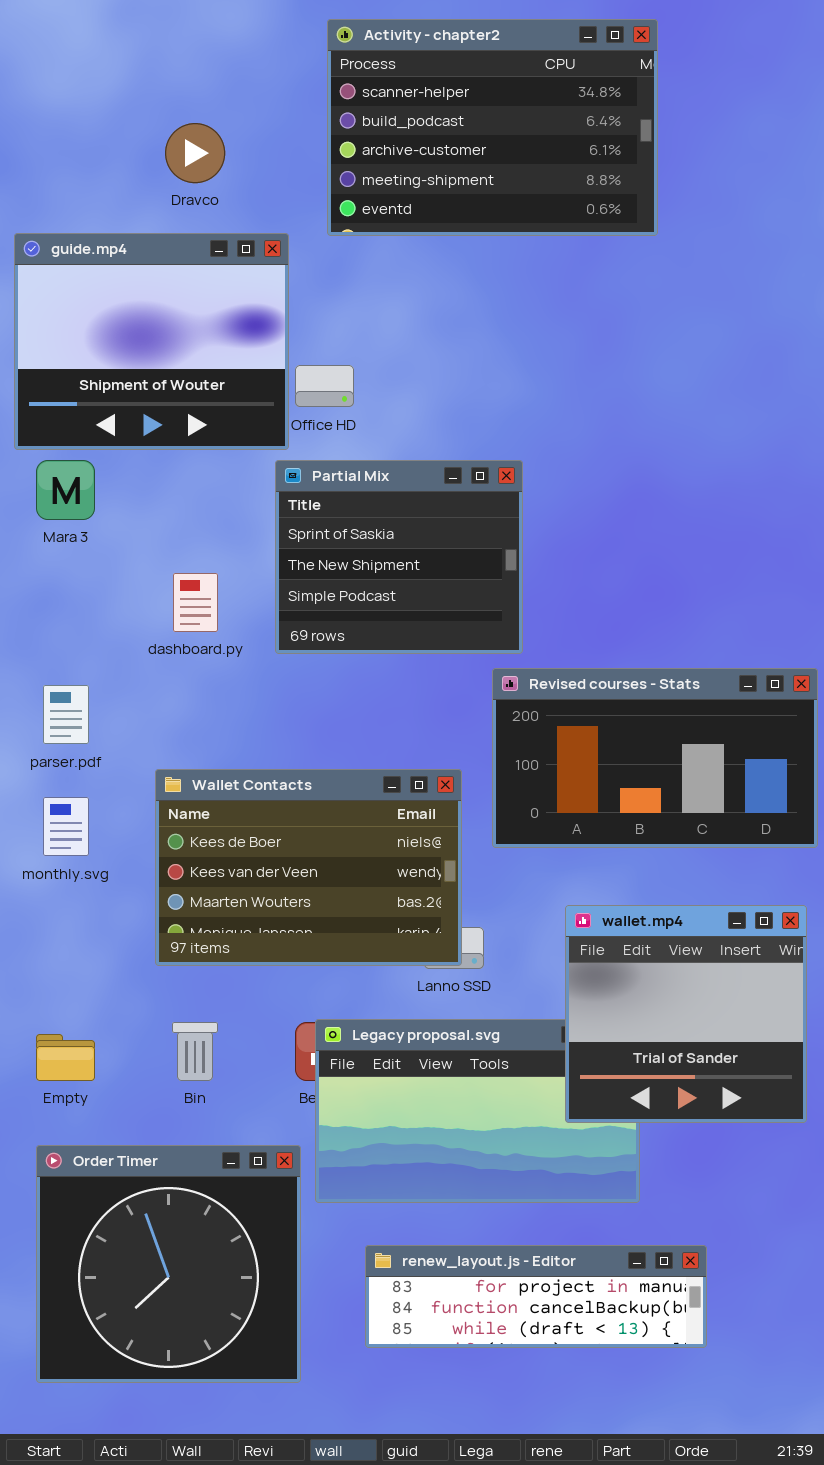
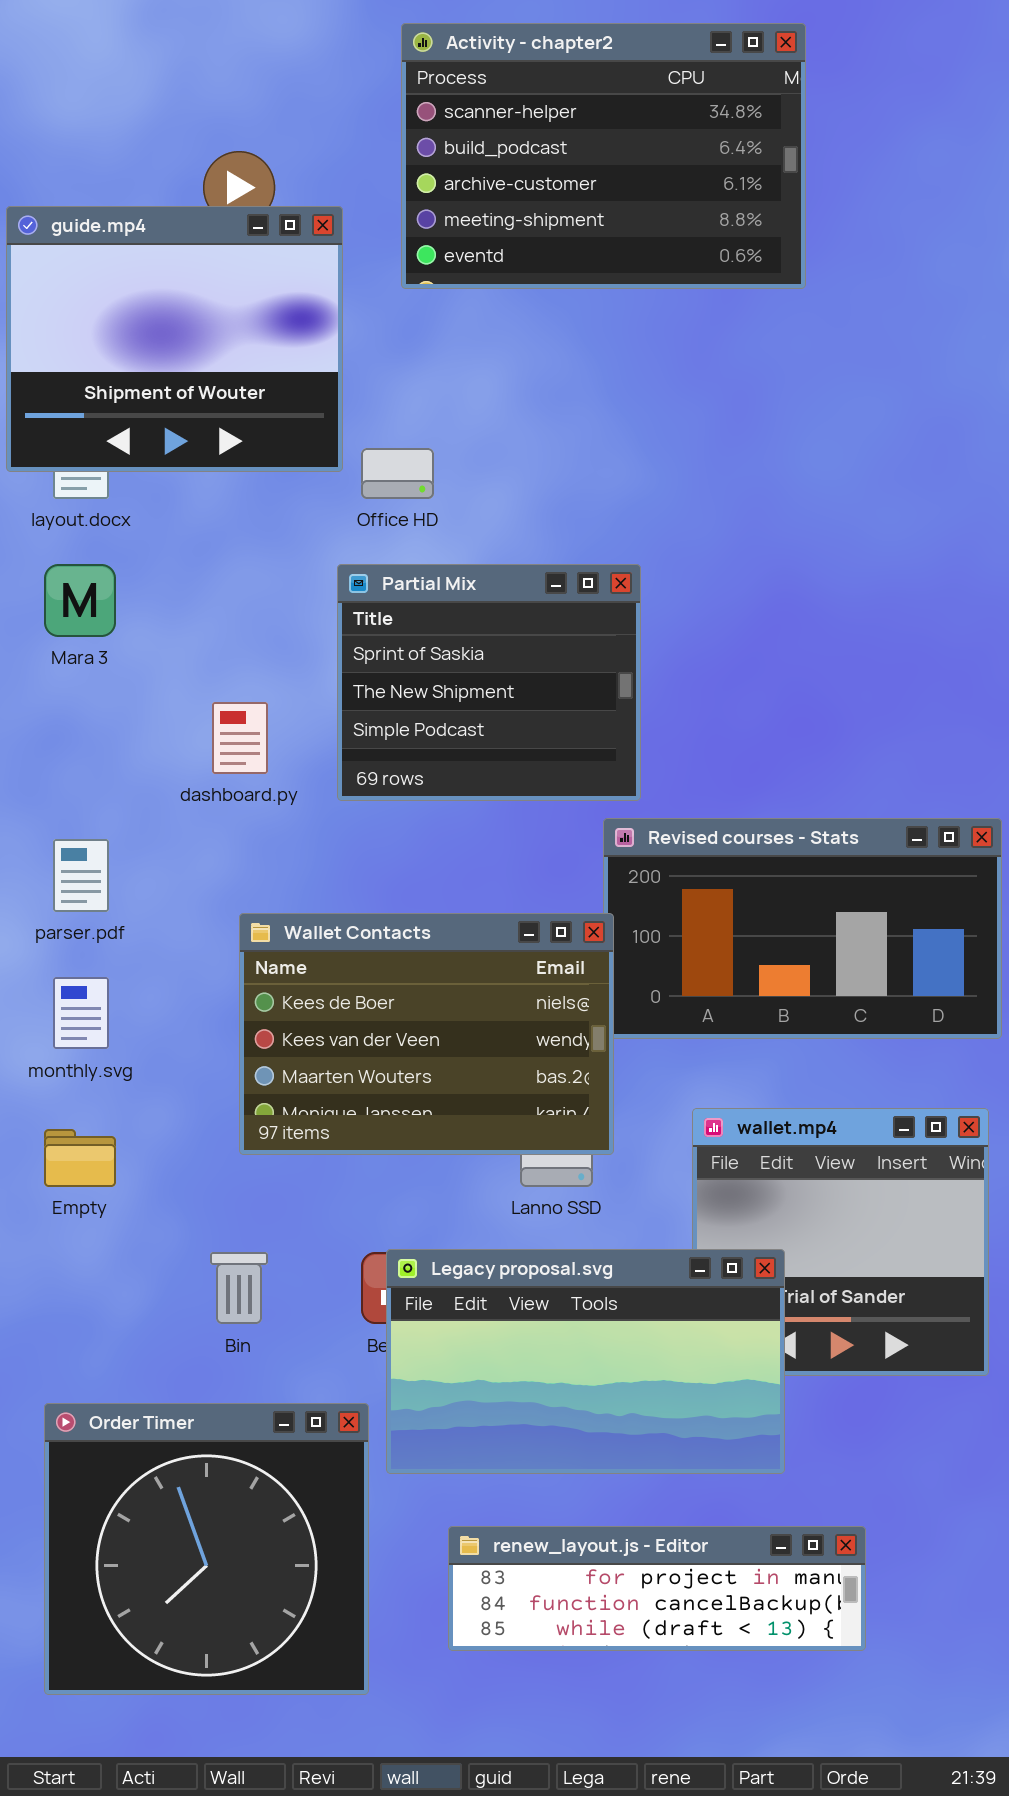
guide.mp4: [14,233,289,450] -> [6,206,343,472], moved
Wallet Contacts: [155,769,462,966] -> [239,913,614,1155], moved
Legacy proposal.svg: [315,1019,640,1203] -> [386,1249,785,1474], raised
Empty: [36,1034,95,1081] -> [44,1129,116,1187], moved

